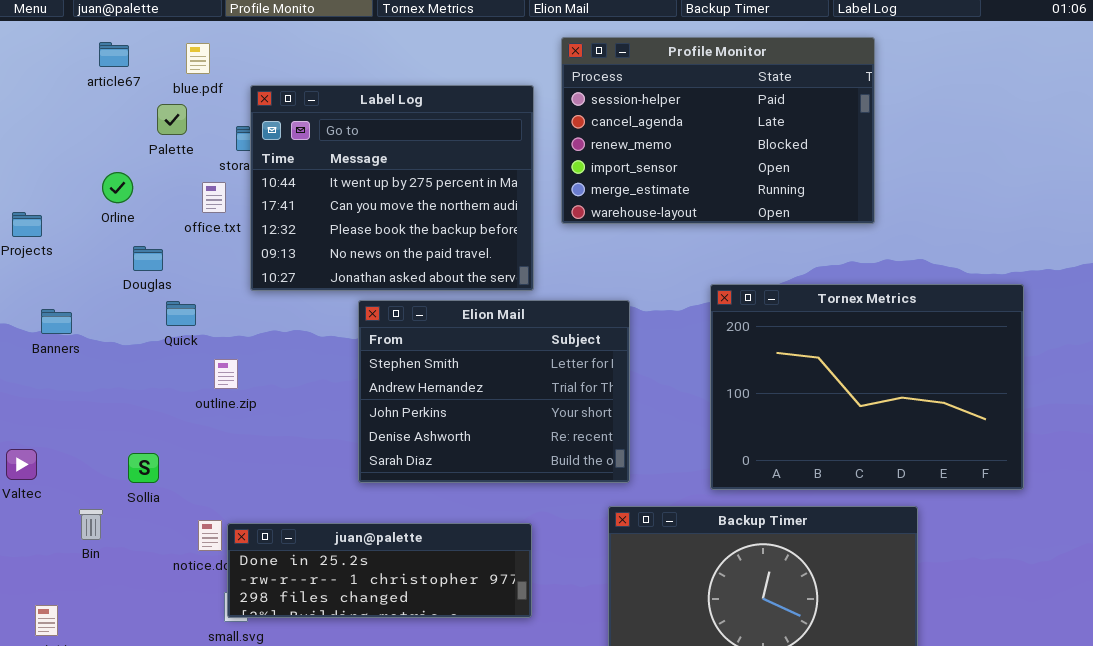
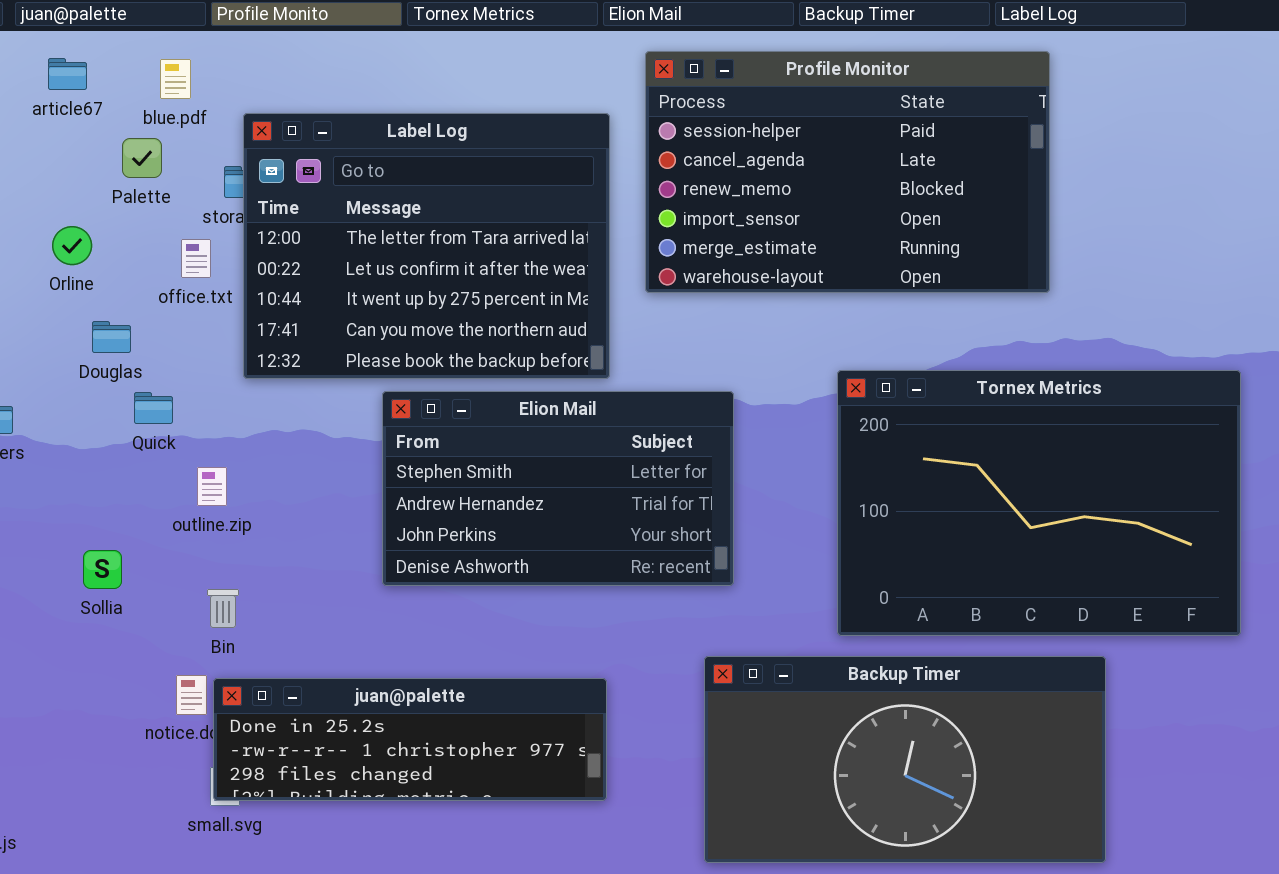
Label Log: [250,85,534,291] -> [243,113,610,379], scrolled up 2 rows
Elion Mail: [358,300,630,483] -> [382,391,734,586], resized
Sollia: [128,453,159,483] -> [83,550,122,589], moved
Bin: [79,509,103,540] -> [207,589,239,628], moved

